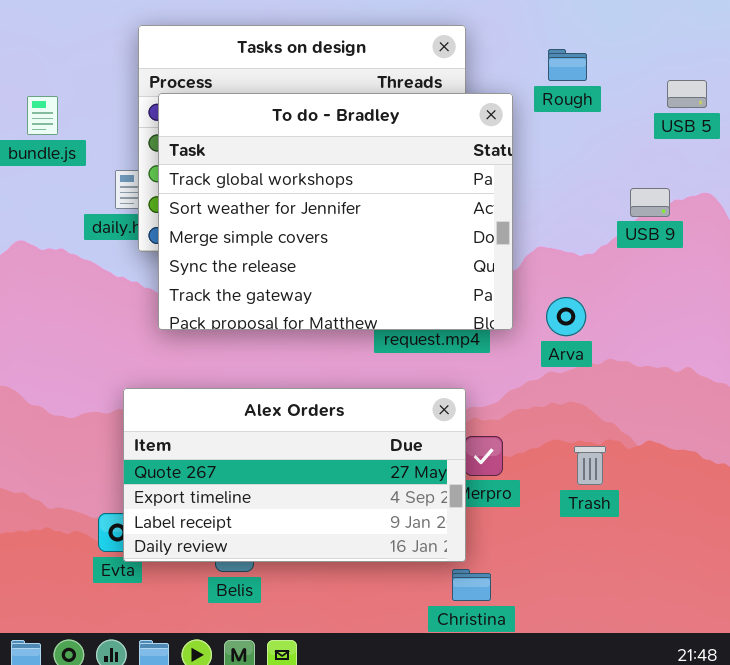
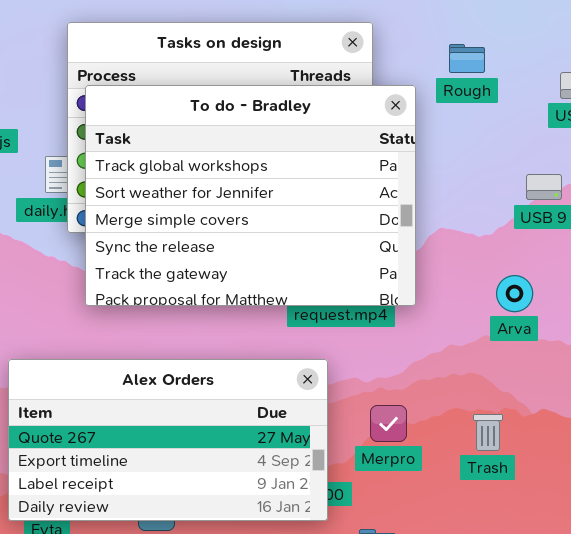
Arva: [546,297,586,336] -> [496,275,533,312], moved
Alex Orders: [123,388,466,562] -> [8,359,328,521], moved

